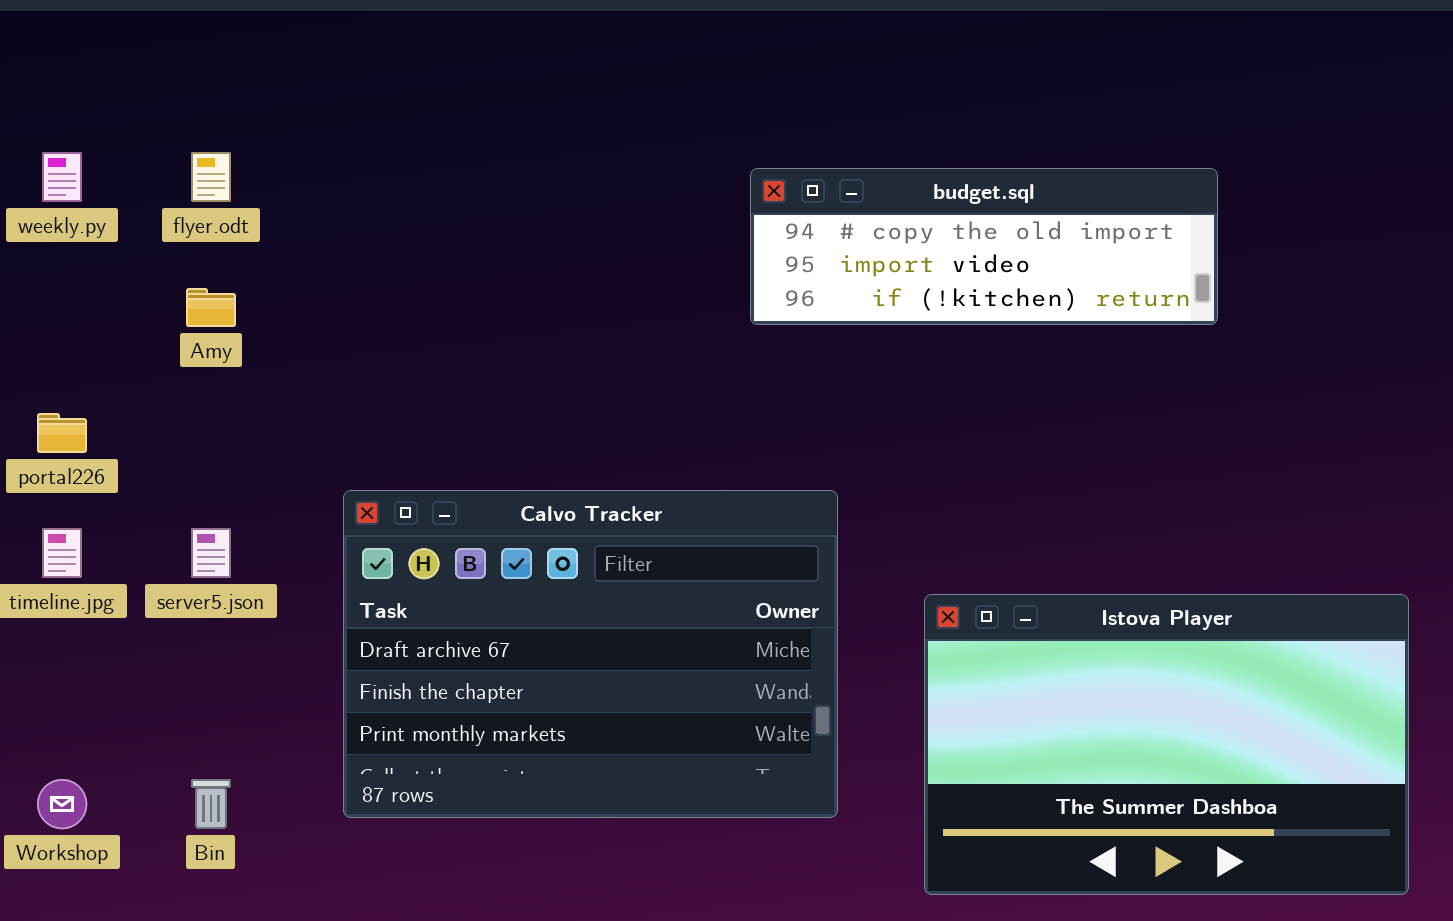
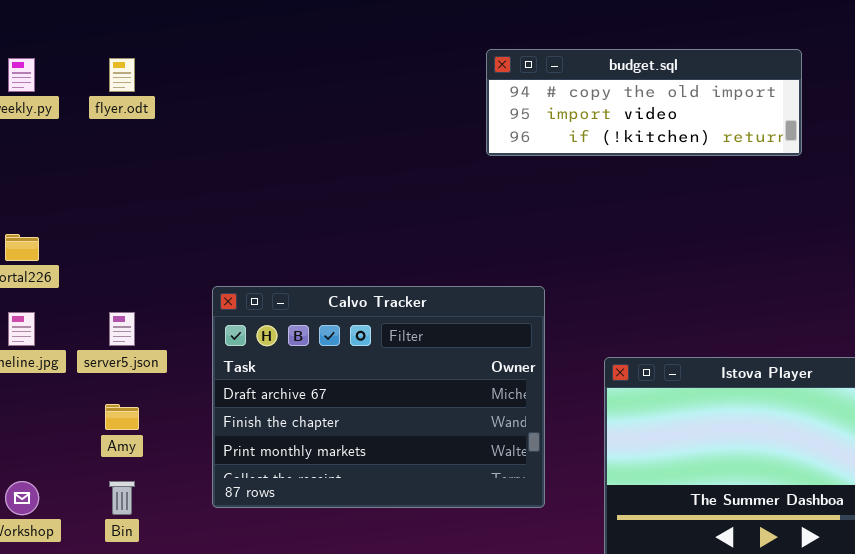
budget.sql: [750,168,1218,325] -> [486,49,802,156], moved
Amy: [186,288,236,327] -> [105,404,139,430], moved

